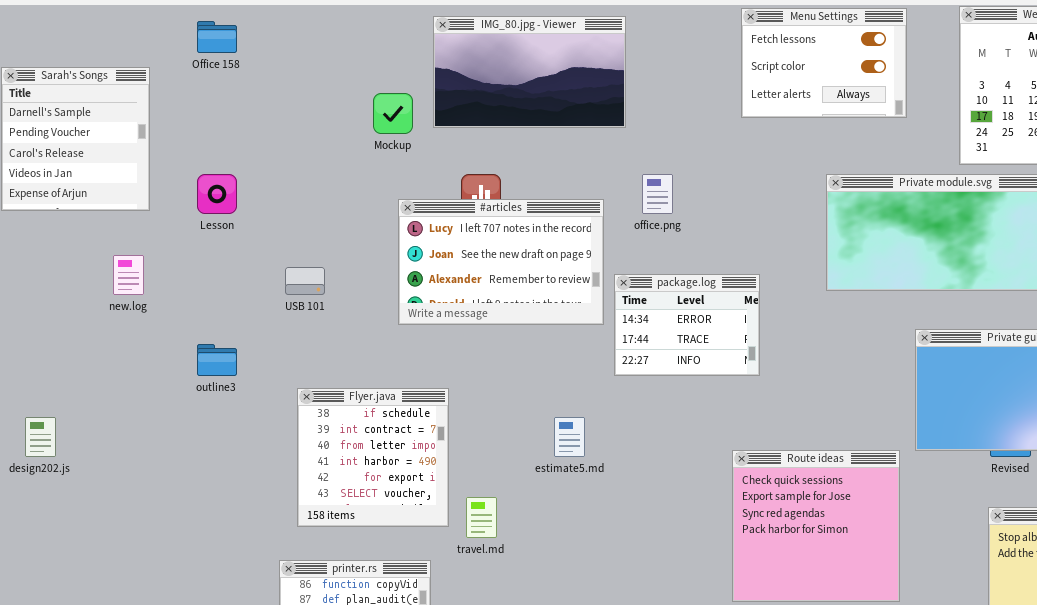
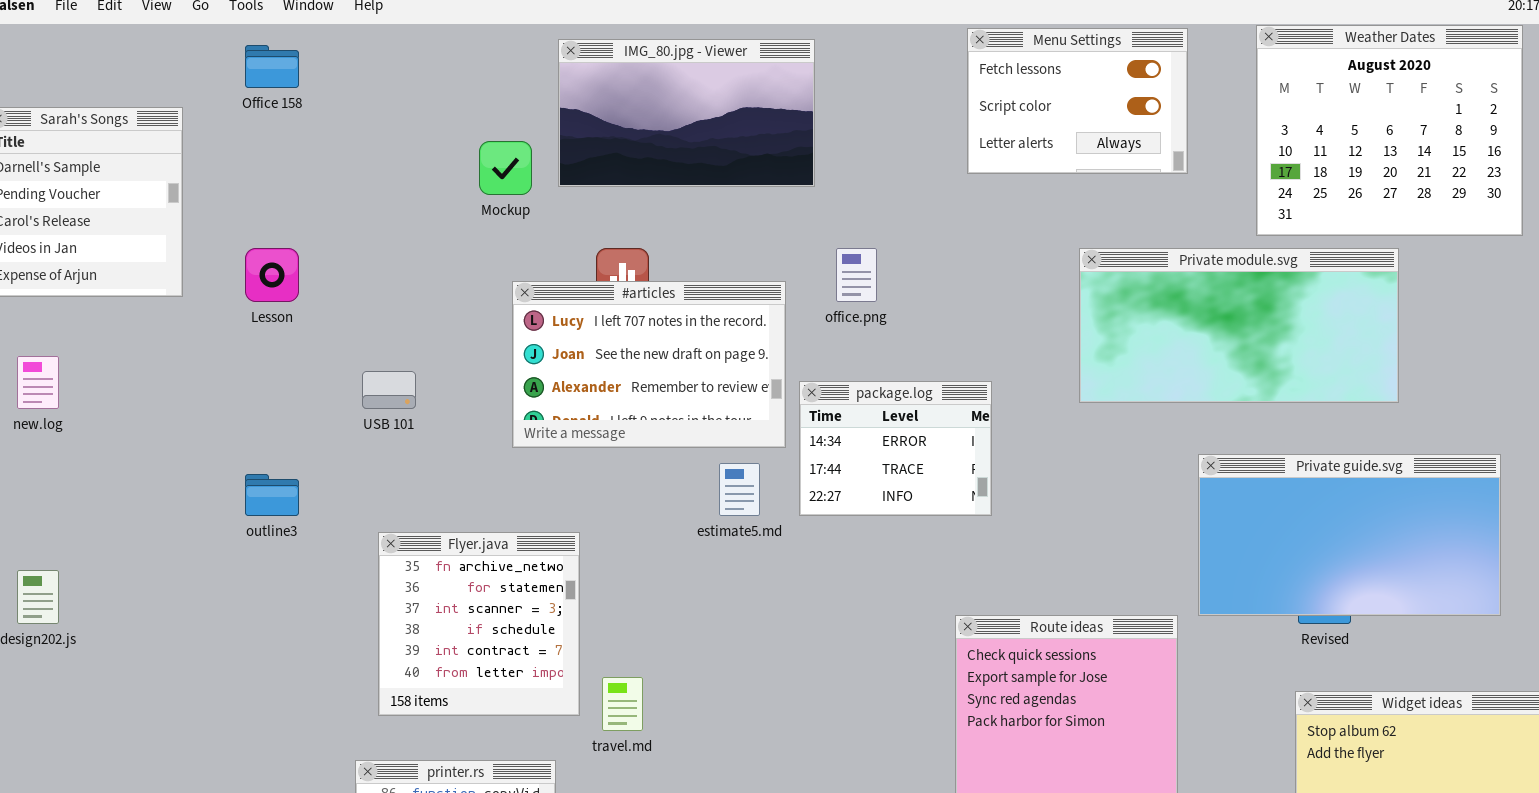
new.log: [113,255,144,295] -> [17,356,59,409], moved
Flyer.java: [297,388,449,527] -> [378,532,580,716], scrolled up 3 rows
estimate5.md: [554,417,585,457] -> [719,463,760,516], moved

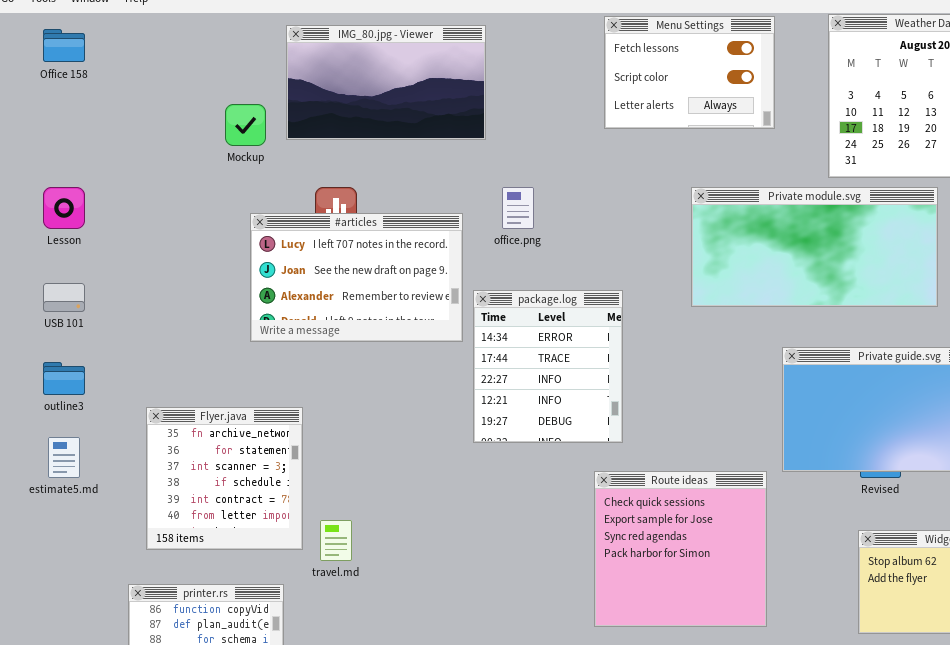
USB 101: [362,371,416,409] -> [43,283,85,312], moved
package.log: [799,381,992,516] -> [473,290,623,443], resized
estimate5.md: [719,463,760,516] -> [48,437,80,478], moved

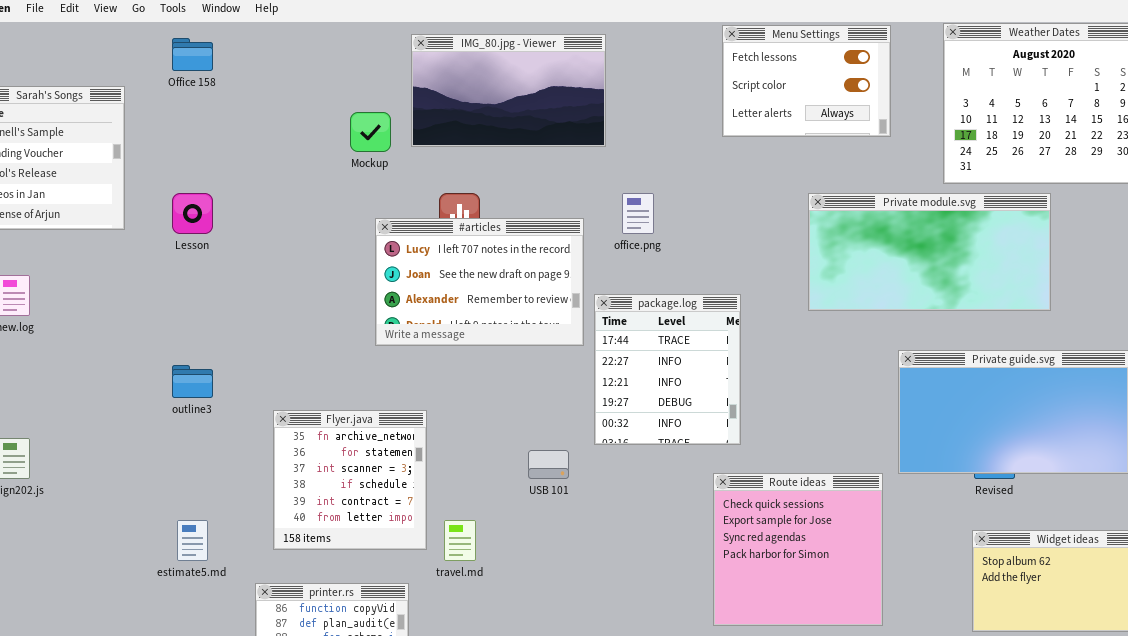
USB 101: [43,283,85,312] -> [528,450,569,479], moved
package.log: [473,290,623,443] -> [594,294,741,445], scrolled down 1 row
estimate5.md: [48,437,80,478] -> [177,520,208,561], moved

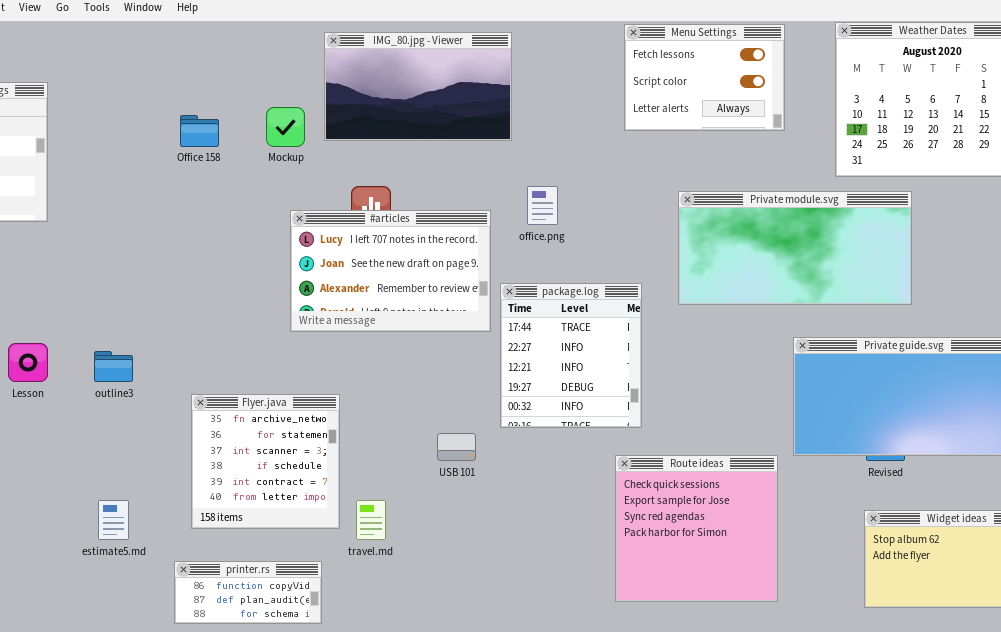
Office 158: [172,38,213,71] -> [180,115,219,147], moved
Lesson: [172,193,213,234] -> [8,343,48,382], moved
Private module.svg: [808,193,1051,311] -> [678,191,912,305], moved

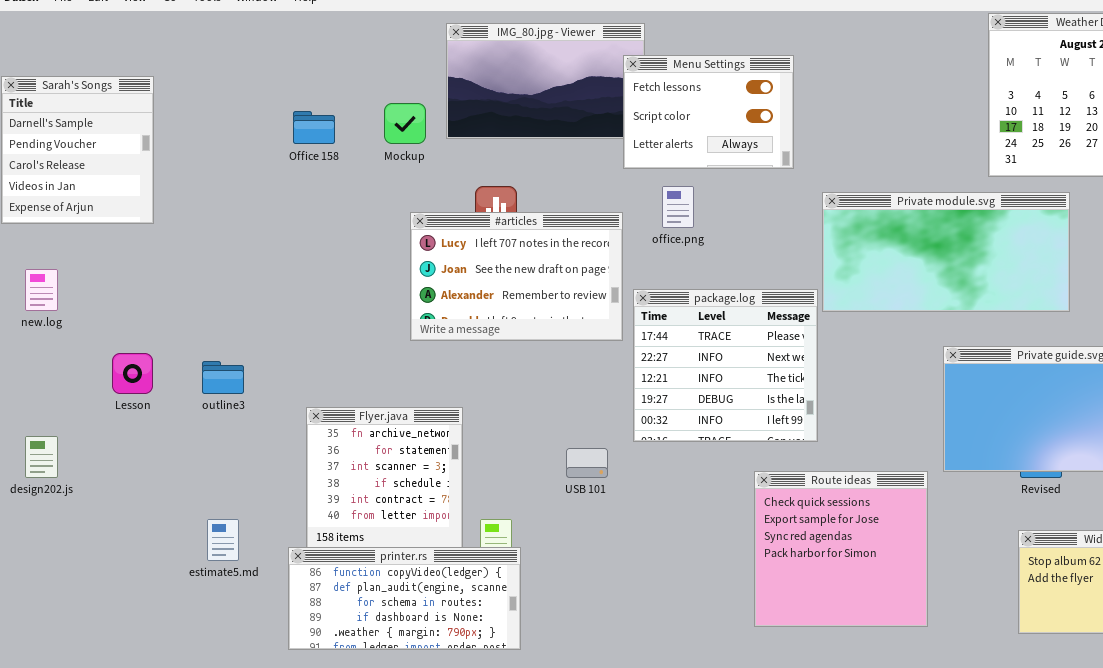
Menu Settings: [624,24,785,131] -> [623,55,794,169], moved
package.log: [500,283,642,428] -> [633,289,818,442], resized
printer.rs: [174,561,322,624] -> [288,547,521,650], resized

